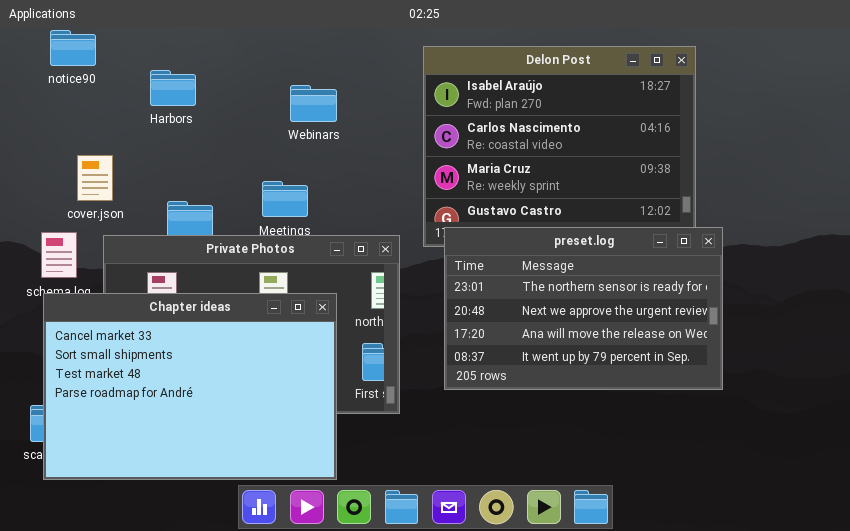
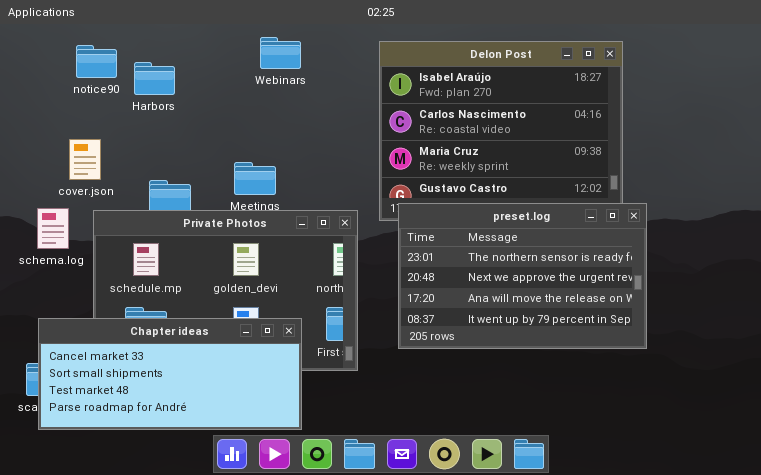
notice90: [50,30,96,66] -> [76,45,117,78], moved
Webinars: [290,85,337,122] -> [260,37,301,69], moved
Chapter ideas: [43,293,337,480] -> [38,318,302,430], resized

